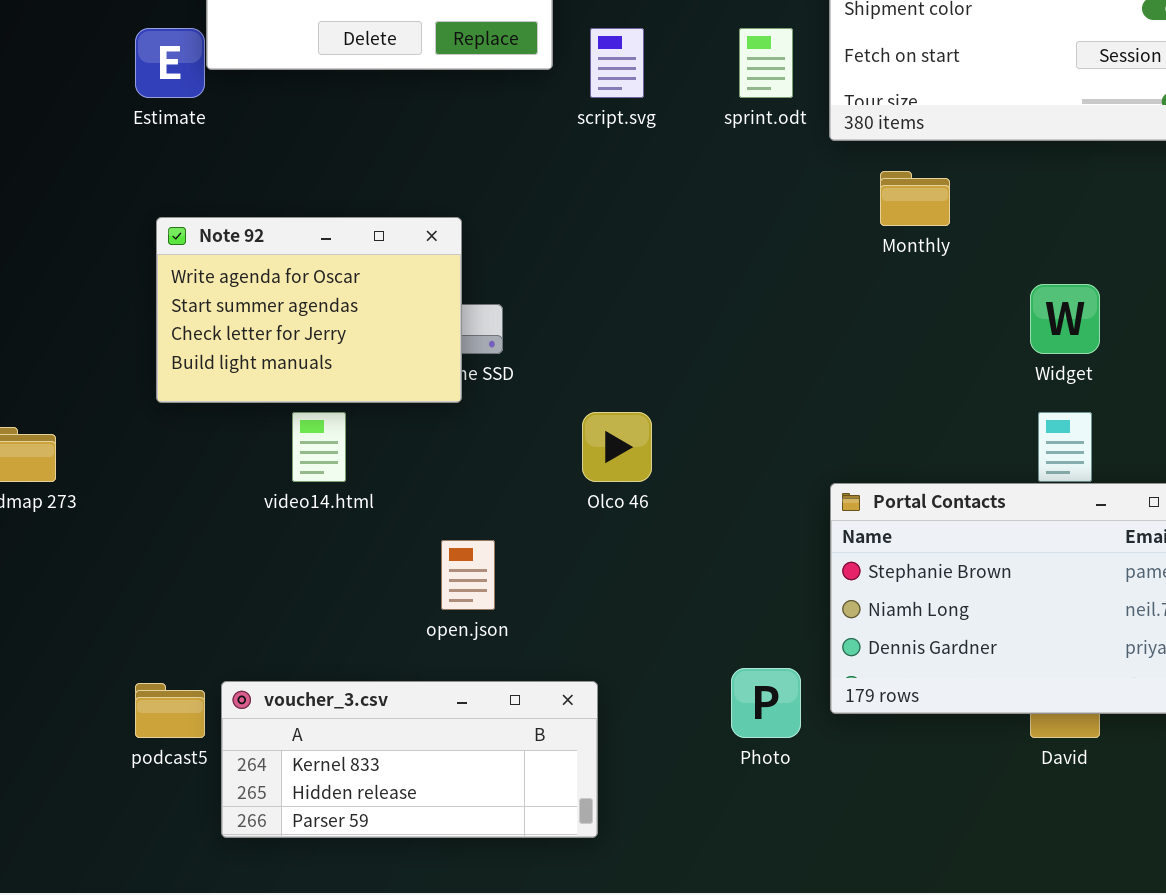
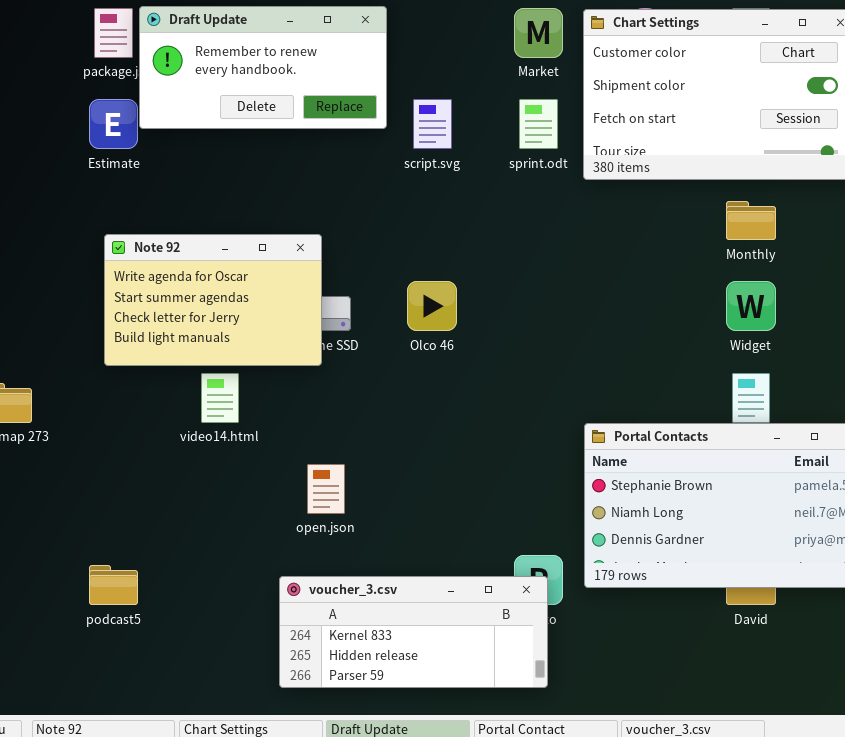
Monthly: [880,171,950,226] -> [726,201,776,240], moved
Olco 46: [582,412,652,482] -> [407,281,457,331], moved
voucher_3.csv: [221,681,598,838] -> [279,576,548,688], moved

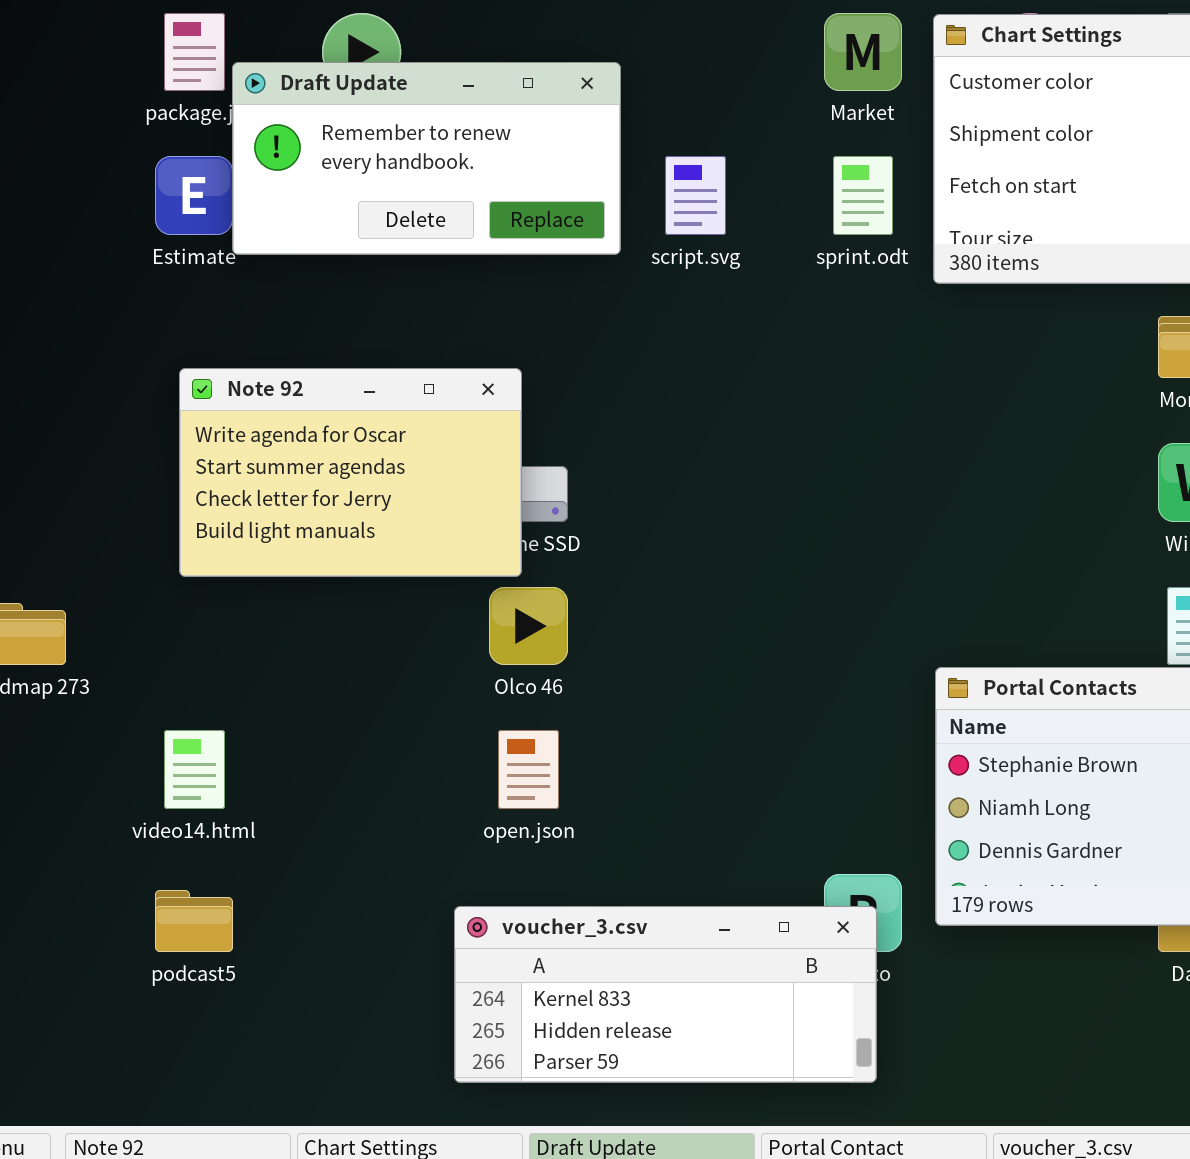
Draft Update: [139,6,387,129] -> [232,62,621,255], moved
Olco 46: [407,281,457,331] -> [489,587,568,665], moved
video14.html: [201,373,239,423] -> [164,730,225,809], moved

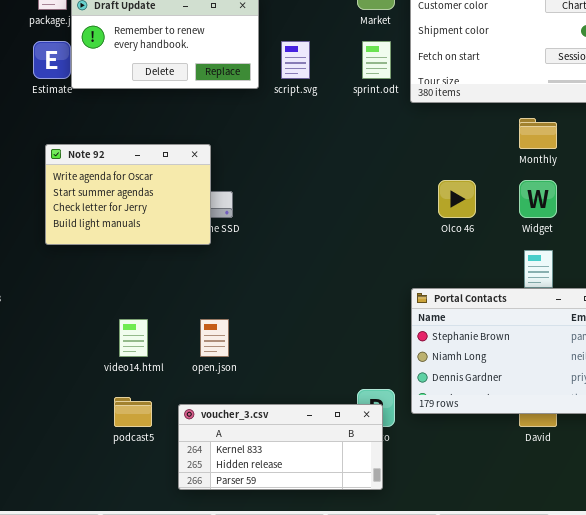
Olco 46: [489,587,568,665] -> [438,180,476,218], moved
video14.html: [164,730,225,809] -> [119,319,148,357], moved
podcast5: [155,890,233,952] -> [114,397,152,427], moved

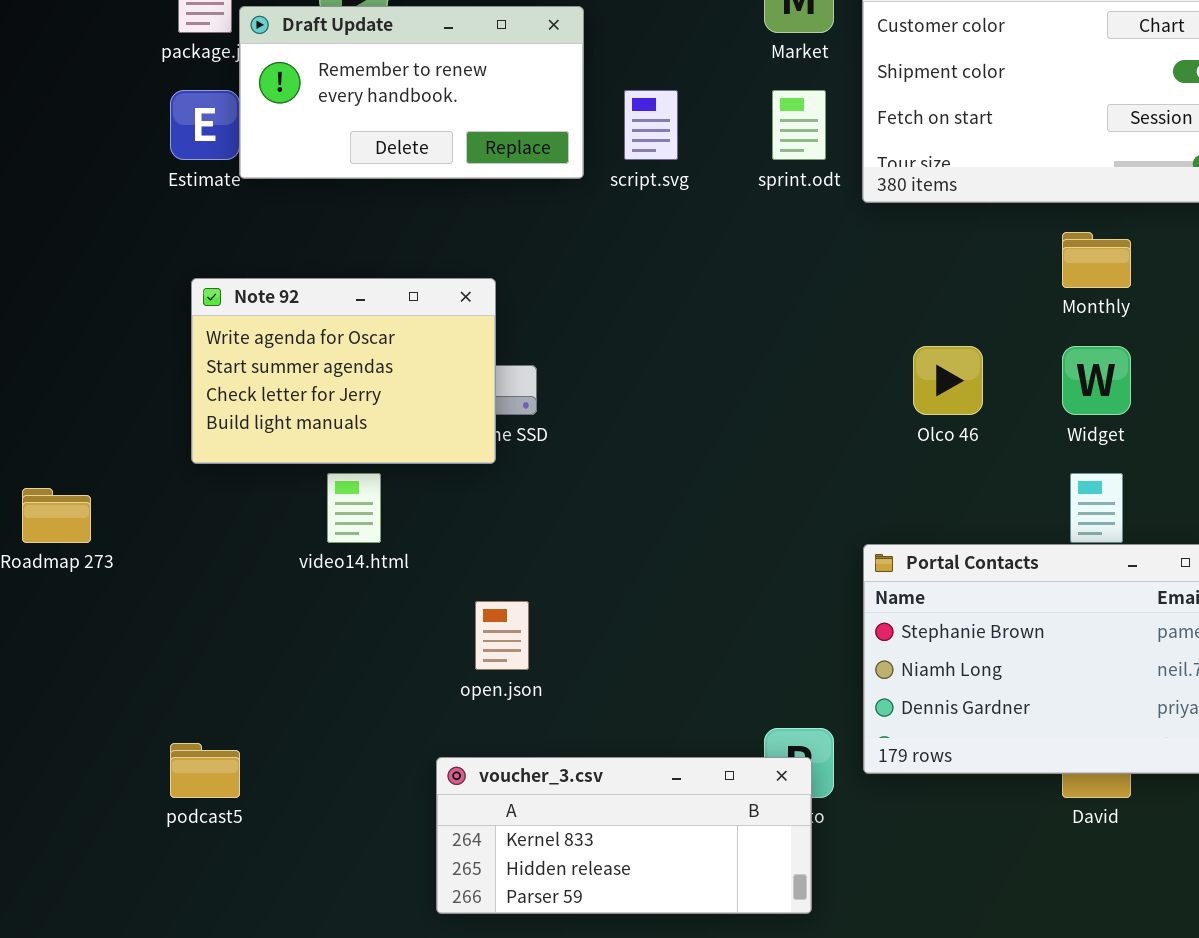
video14.html: [119,319,148,357] -> [327,473,381,543], moved
podcast5: [114,397,152,427] -> [170,743,240,798], moved

